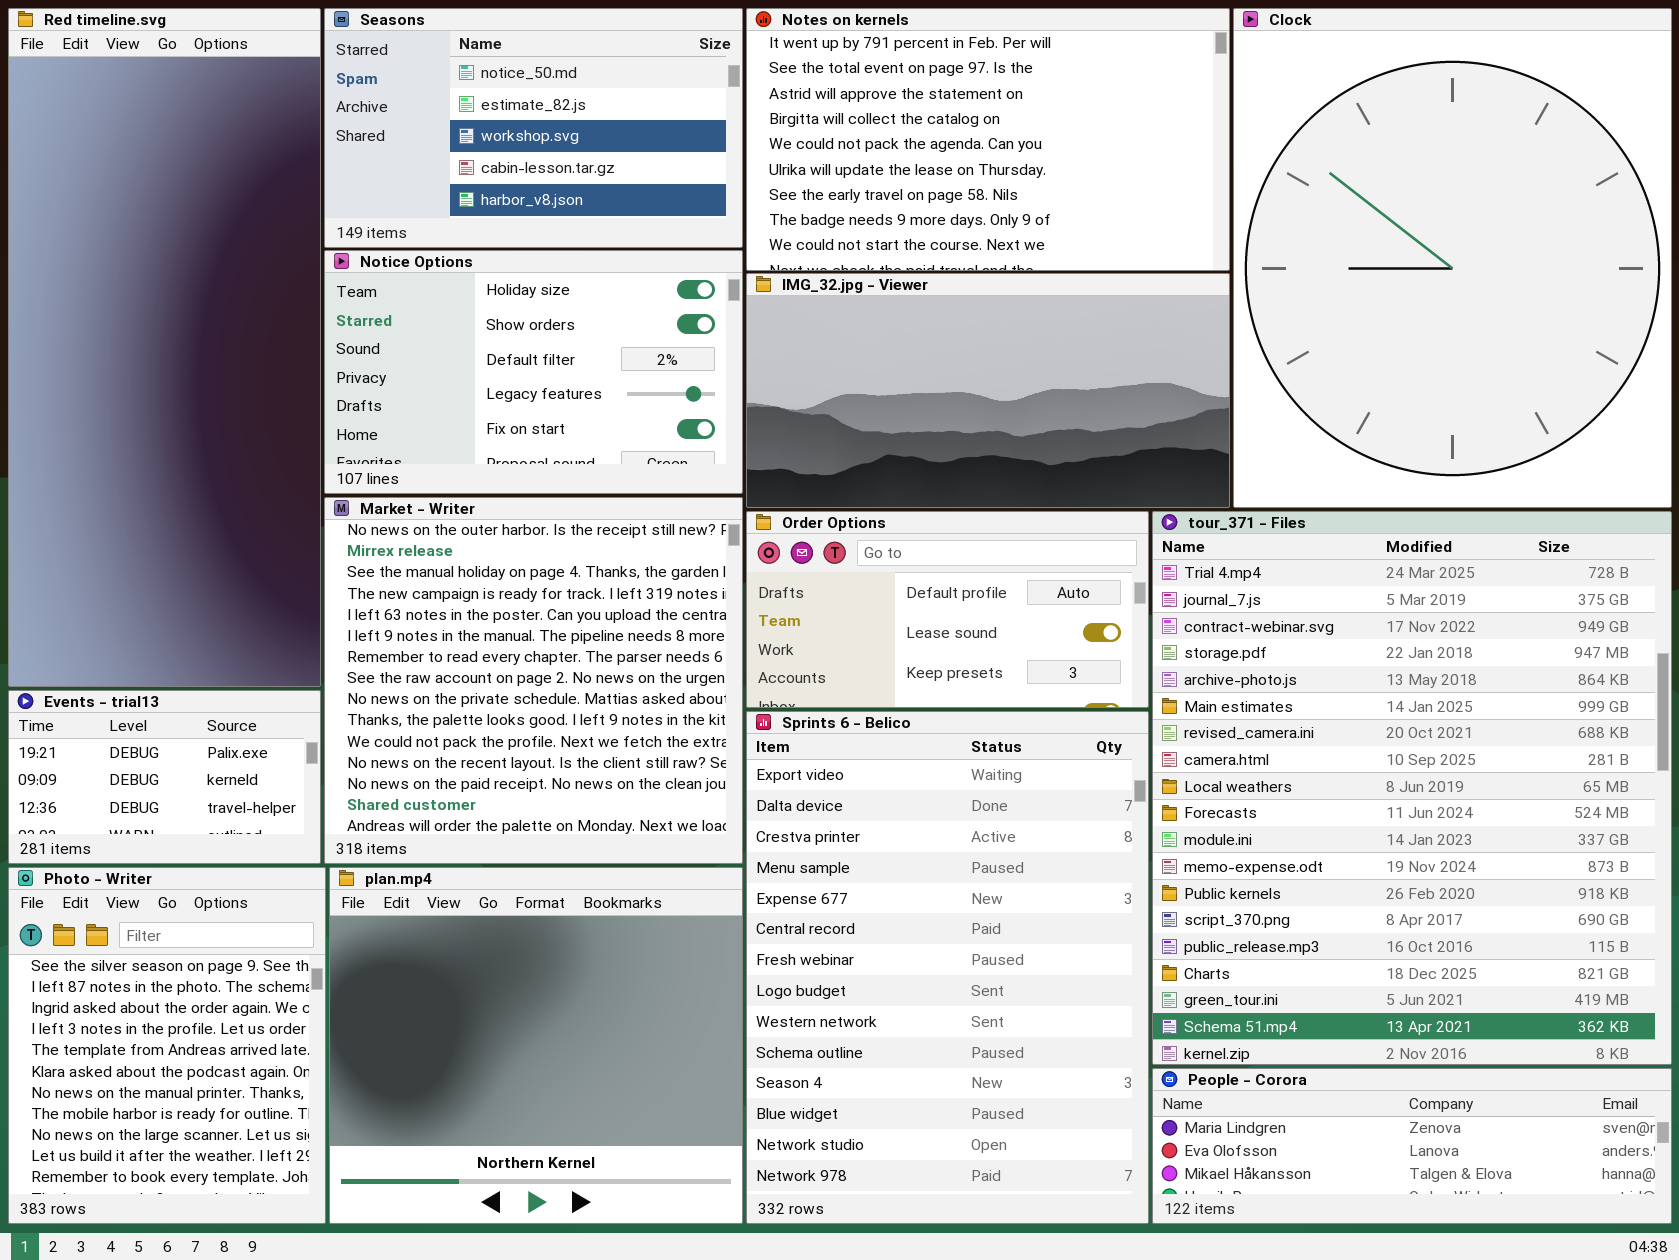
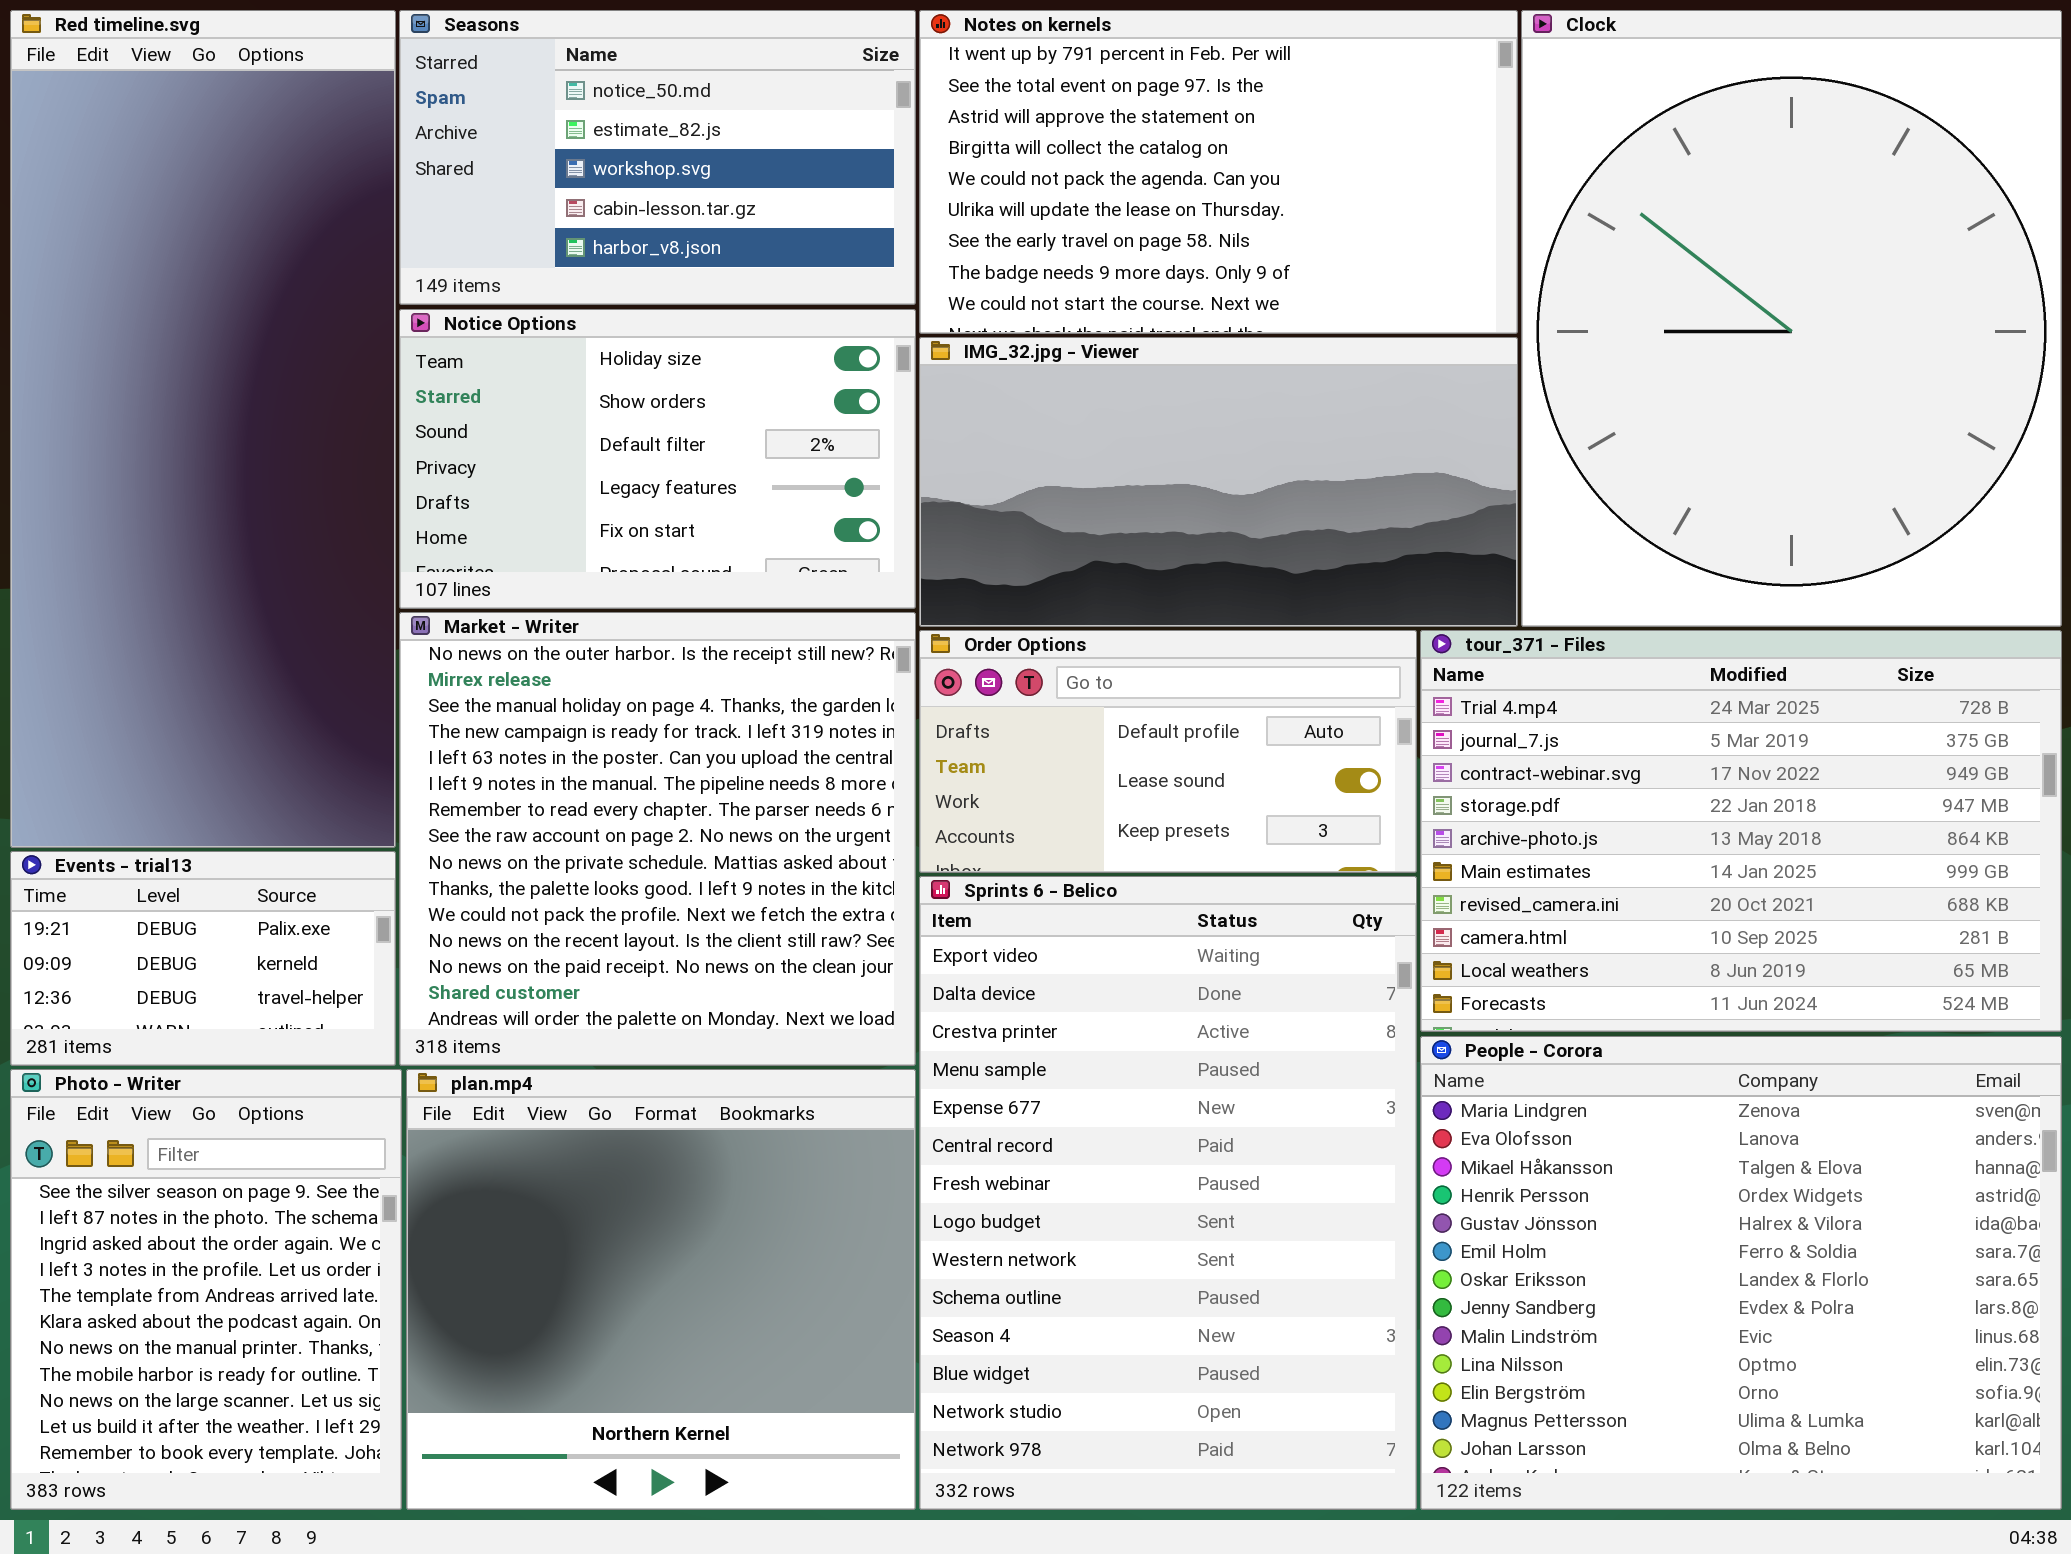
tour_371 - Files: [1152,511,1672,1065] -> [1420,630,2062,1032], resized
People - Corora: [1152,1068,1672,1224] -> [1420,1036,2062,1510], resized

